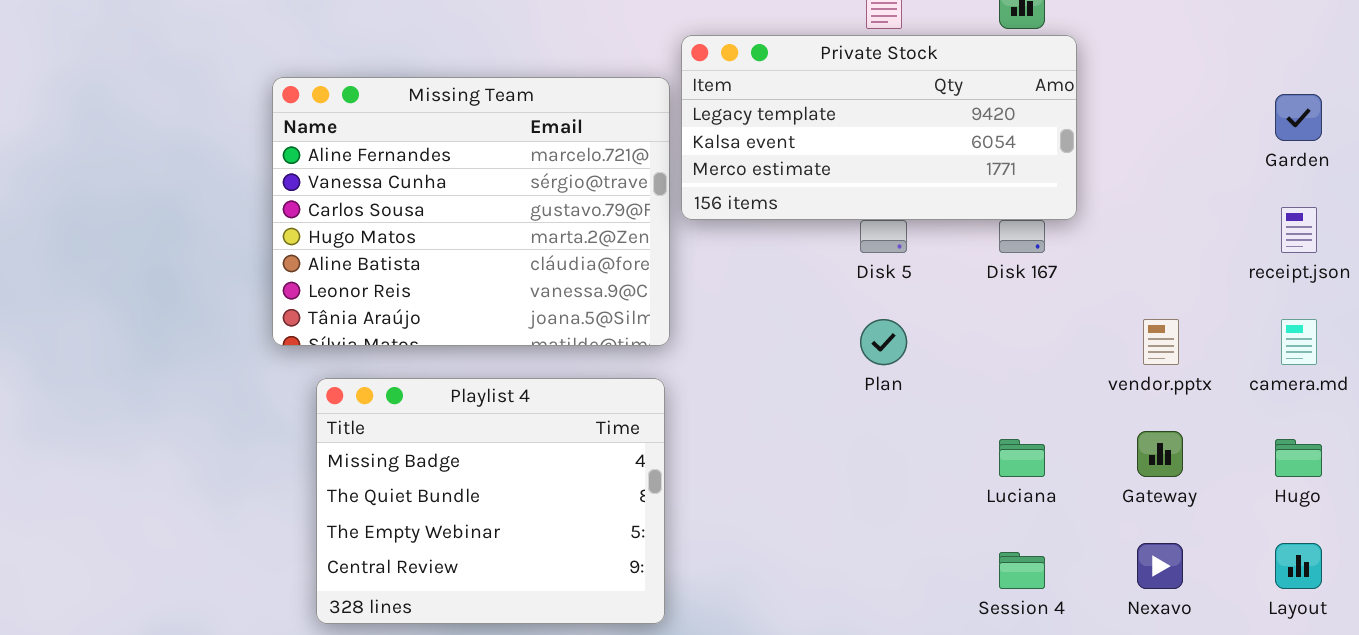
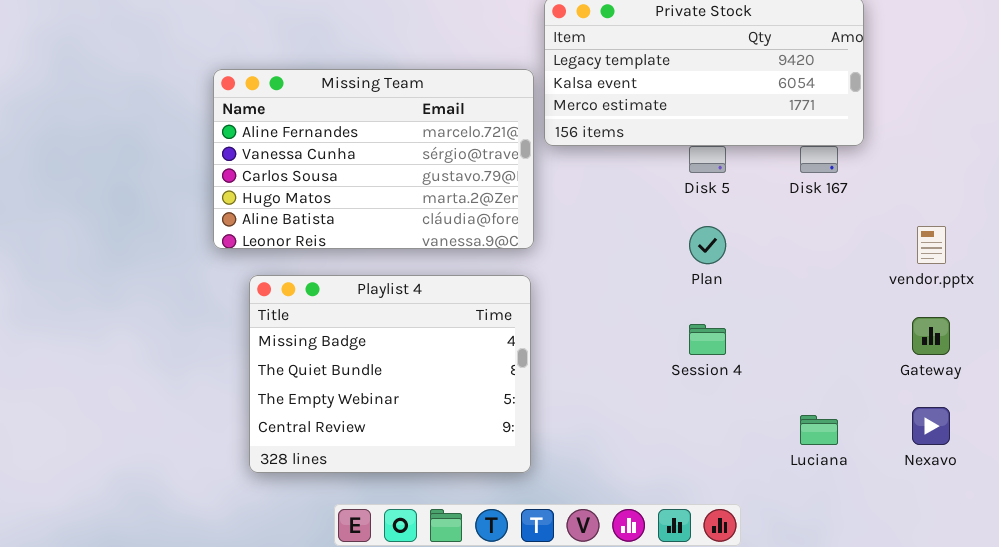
Missing Team: [272,77,670,346] -> [213,69,534,249], resized
Luciana: [999,439,1045,477] -> [800,415,838,445], moved
Session 4: [999,552,1045,589] -> [689,324,726,355], moved

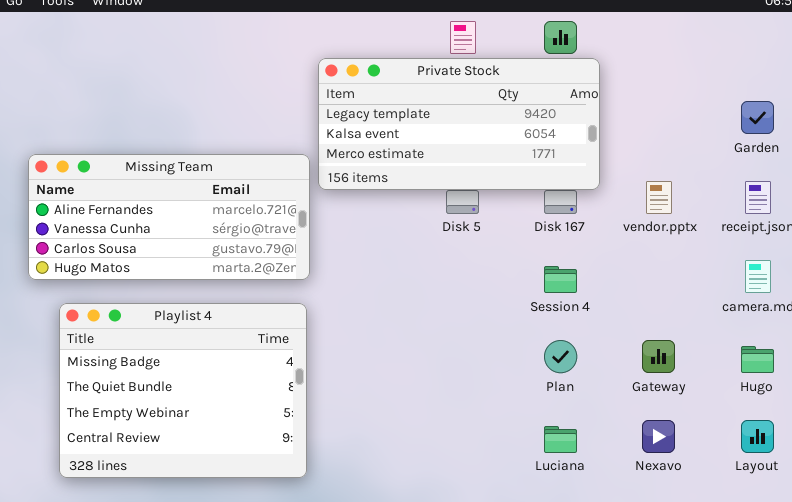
Missing Team: [213,69,534,249] -> [28,154,310,280], resized
Plan: [689,226,726,264] -> [544,340,577,373], moved
vendor.pptx: [917,226,946,264] -> [646,181,672,214], moved
Session 4: [689,324,726,355] -> [544,266,577,293], moved

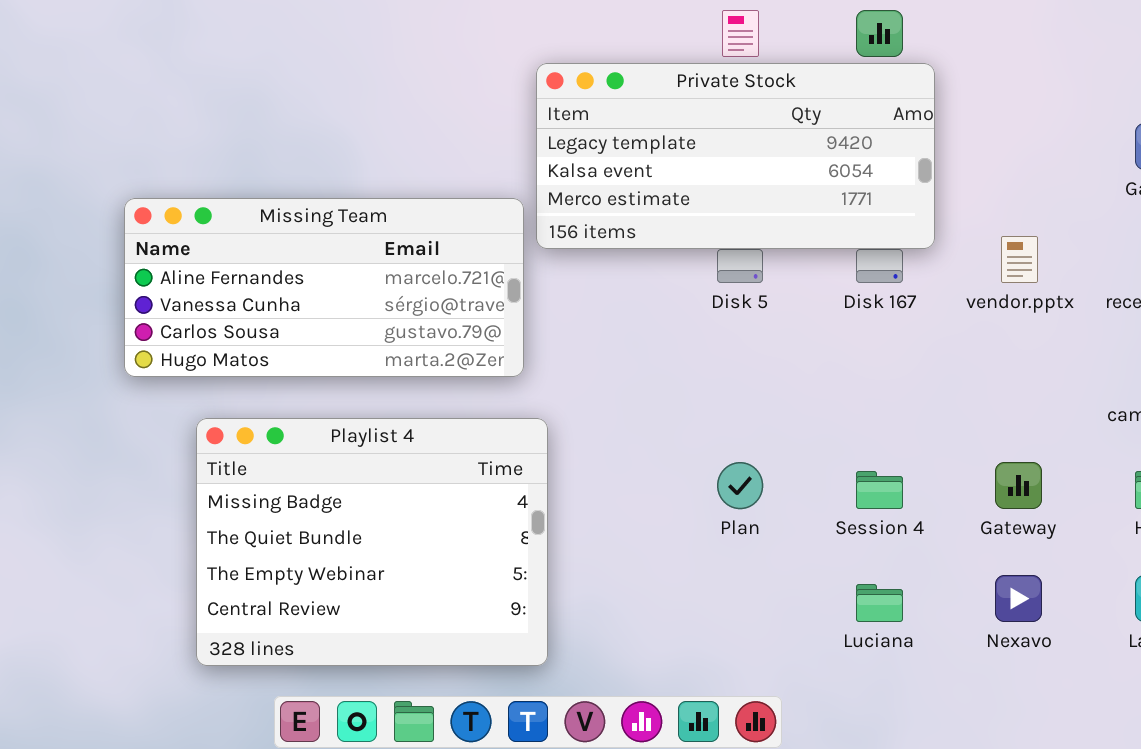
Session 4: [544,266,577,293] -> [856,471,903,509], moved
Playlist 4: [59,303,307,478] -> [196,418,548,666], moved
Plan: [544,340,577,373] -> [717,462,763,509], moved

